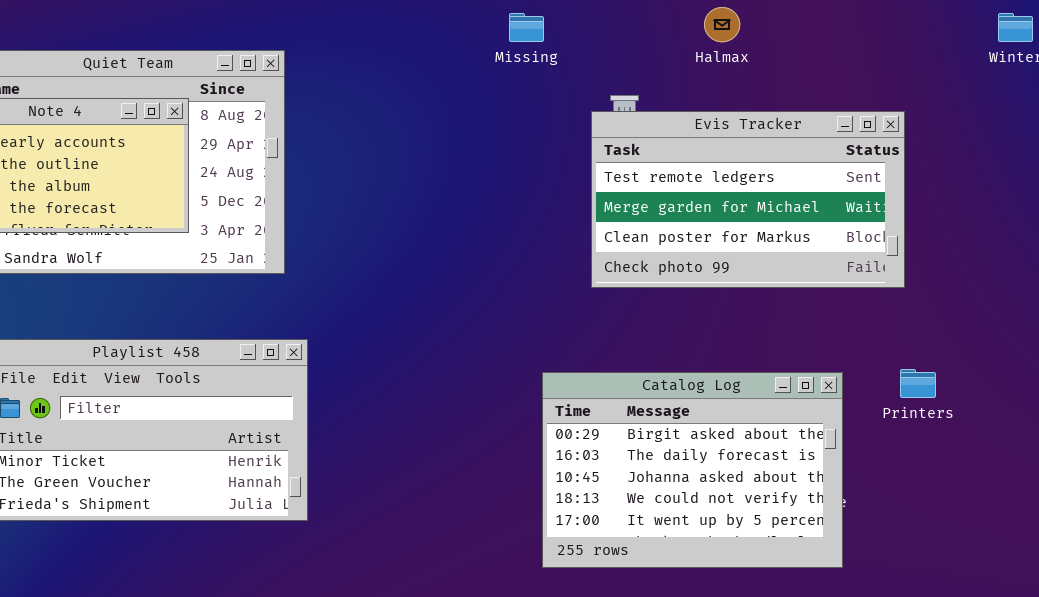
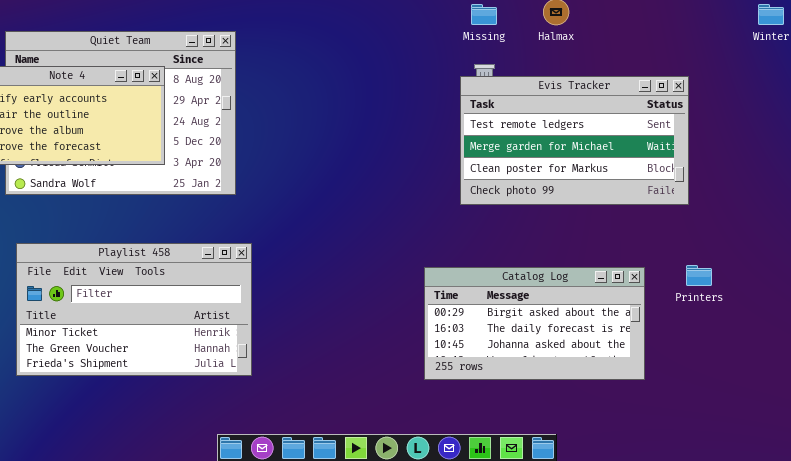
Missing: [509,13,544,42] -> [471,4,497,25], moved
Catalog Log: [542,372,843,568] -> [424,267,645,380], resized

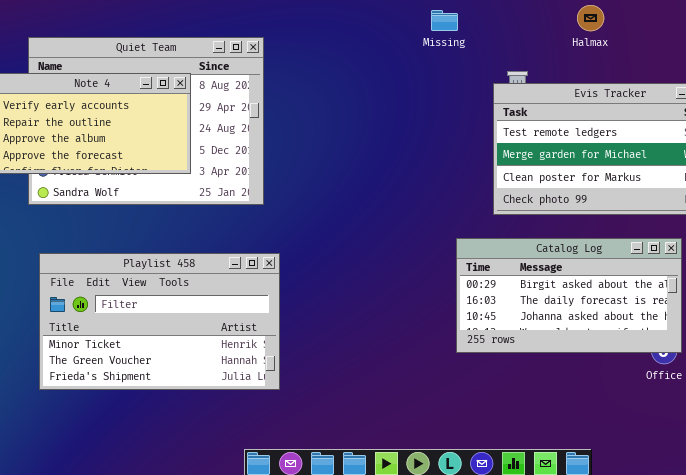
Missing: [471,4,497,25] -> [431,10,458,31], moved
Catalog Log: [424,267,645,380] -> [456,238,682,353], moved

